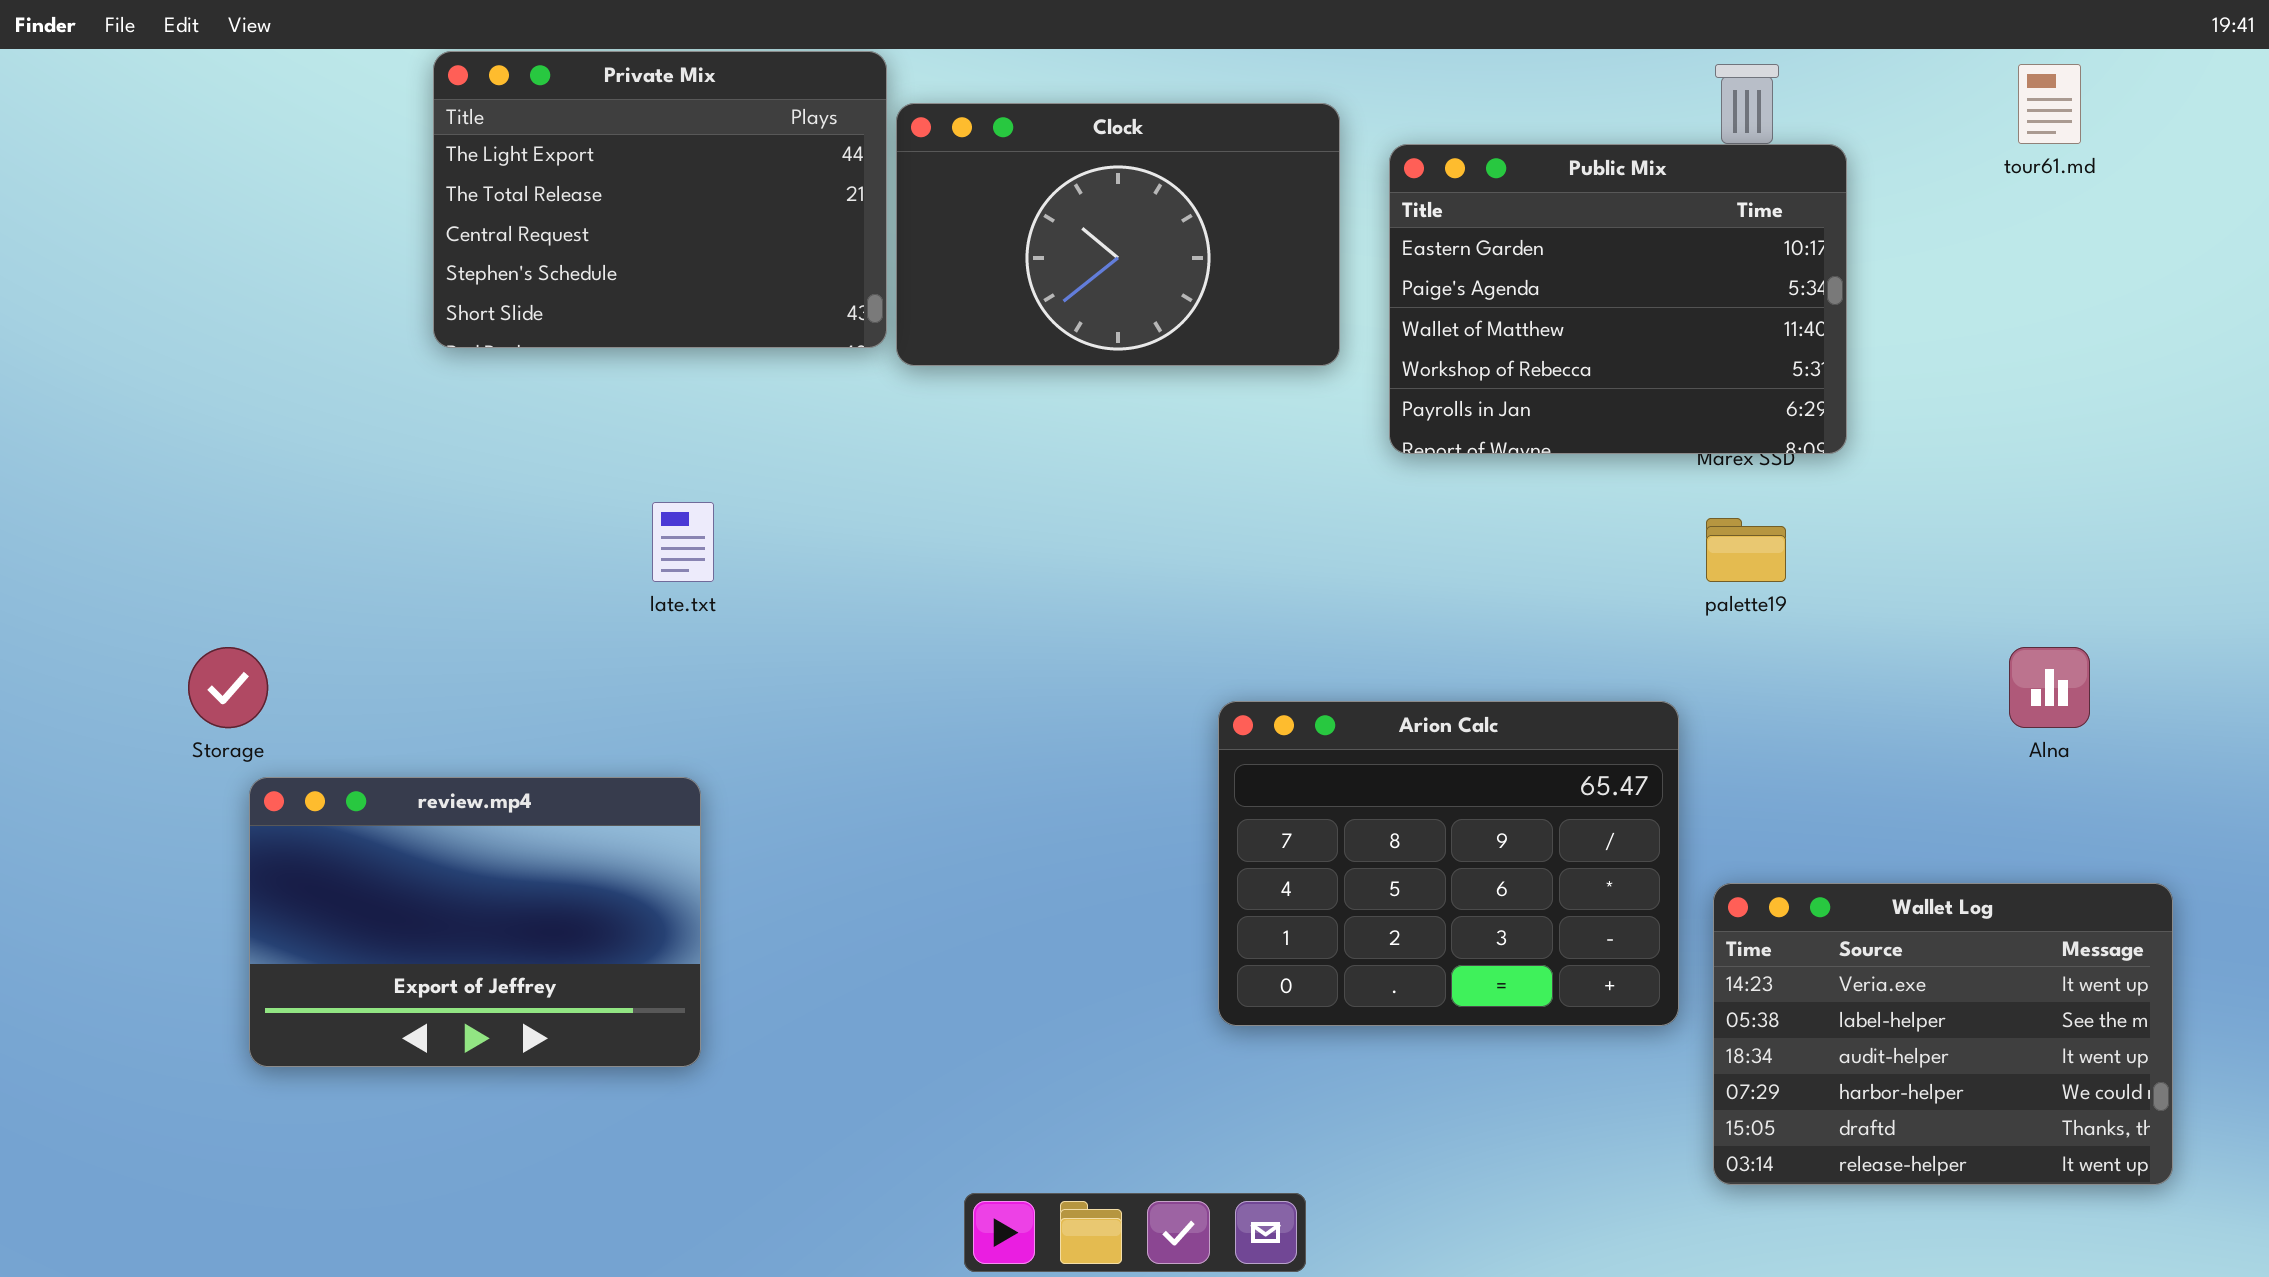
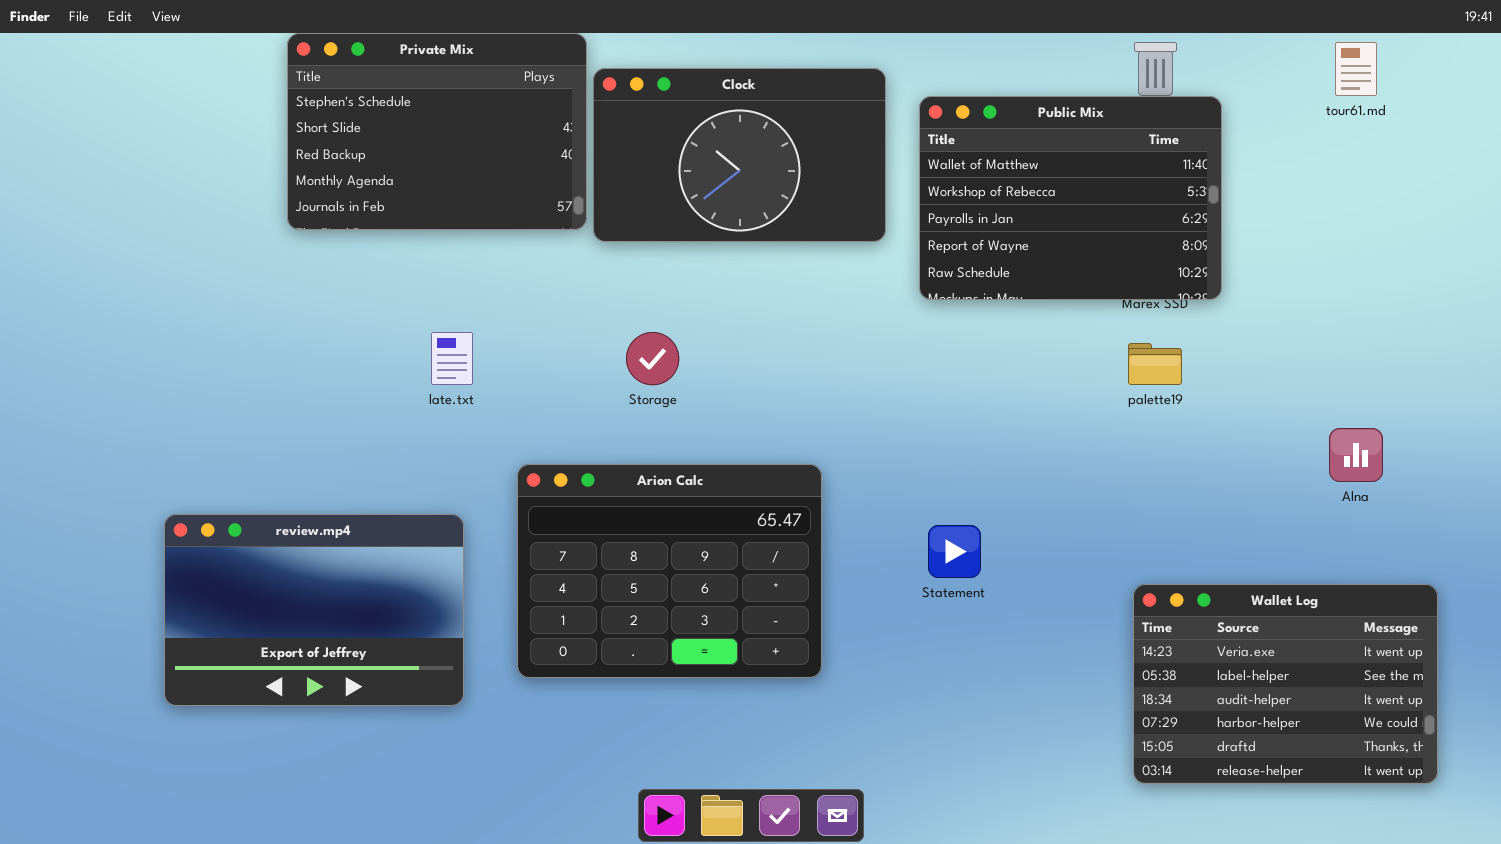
Private Mix: [433,51,887,348] -> [287,33,587,230], scrolled down 3 rows
Public Mix: [1389,144,1847,454] -> [919,96,1222,300], scrolled down 2 rows
Storage: [188,647,268,728] -> [626,332,679,385], moved
Arion Calc: [1218,701,1679,1026] -> [517,464,822,678], moved

